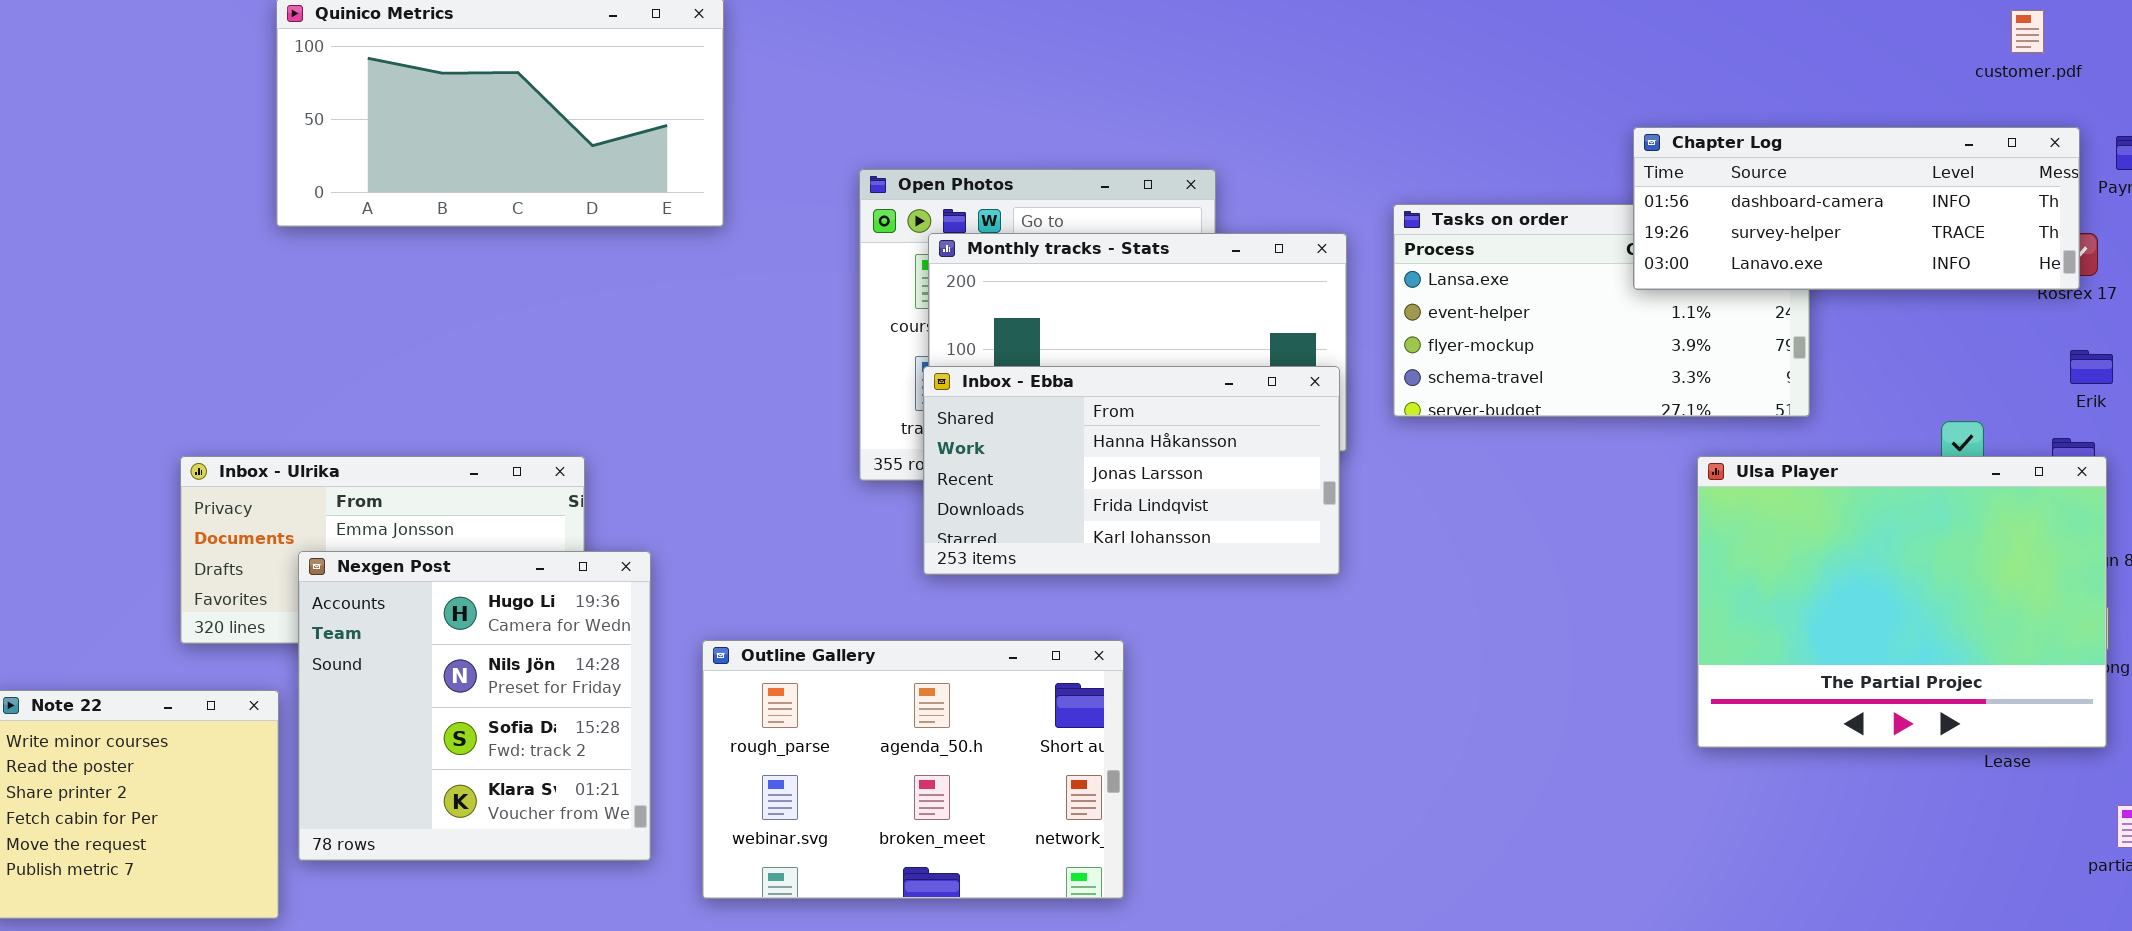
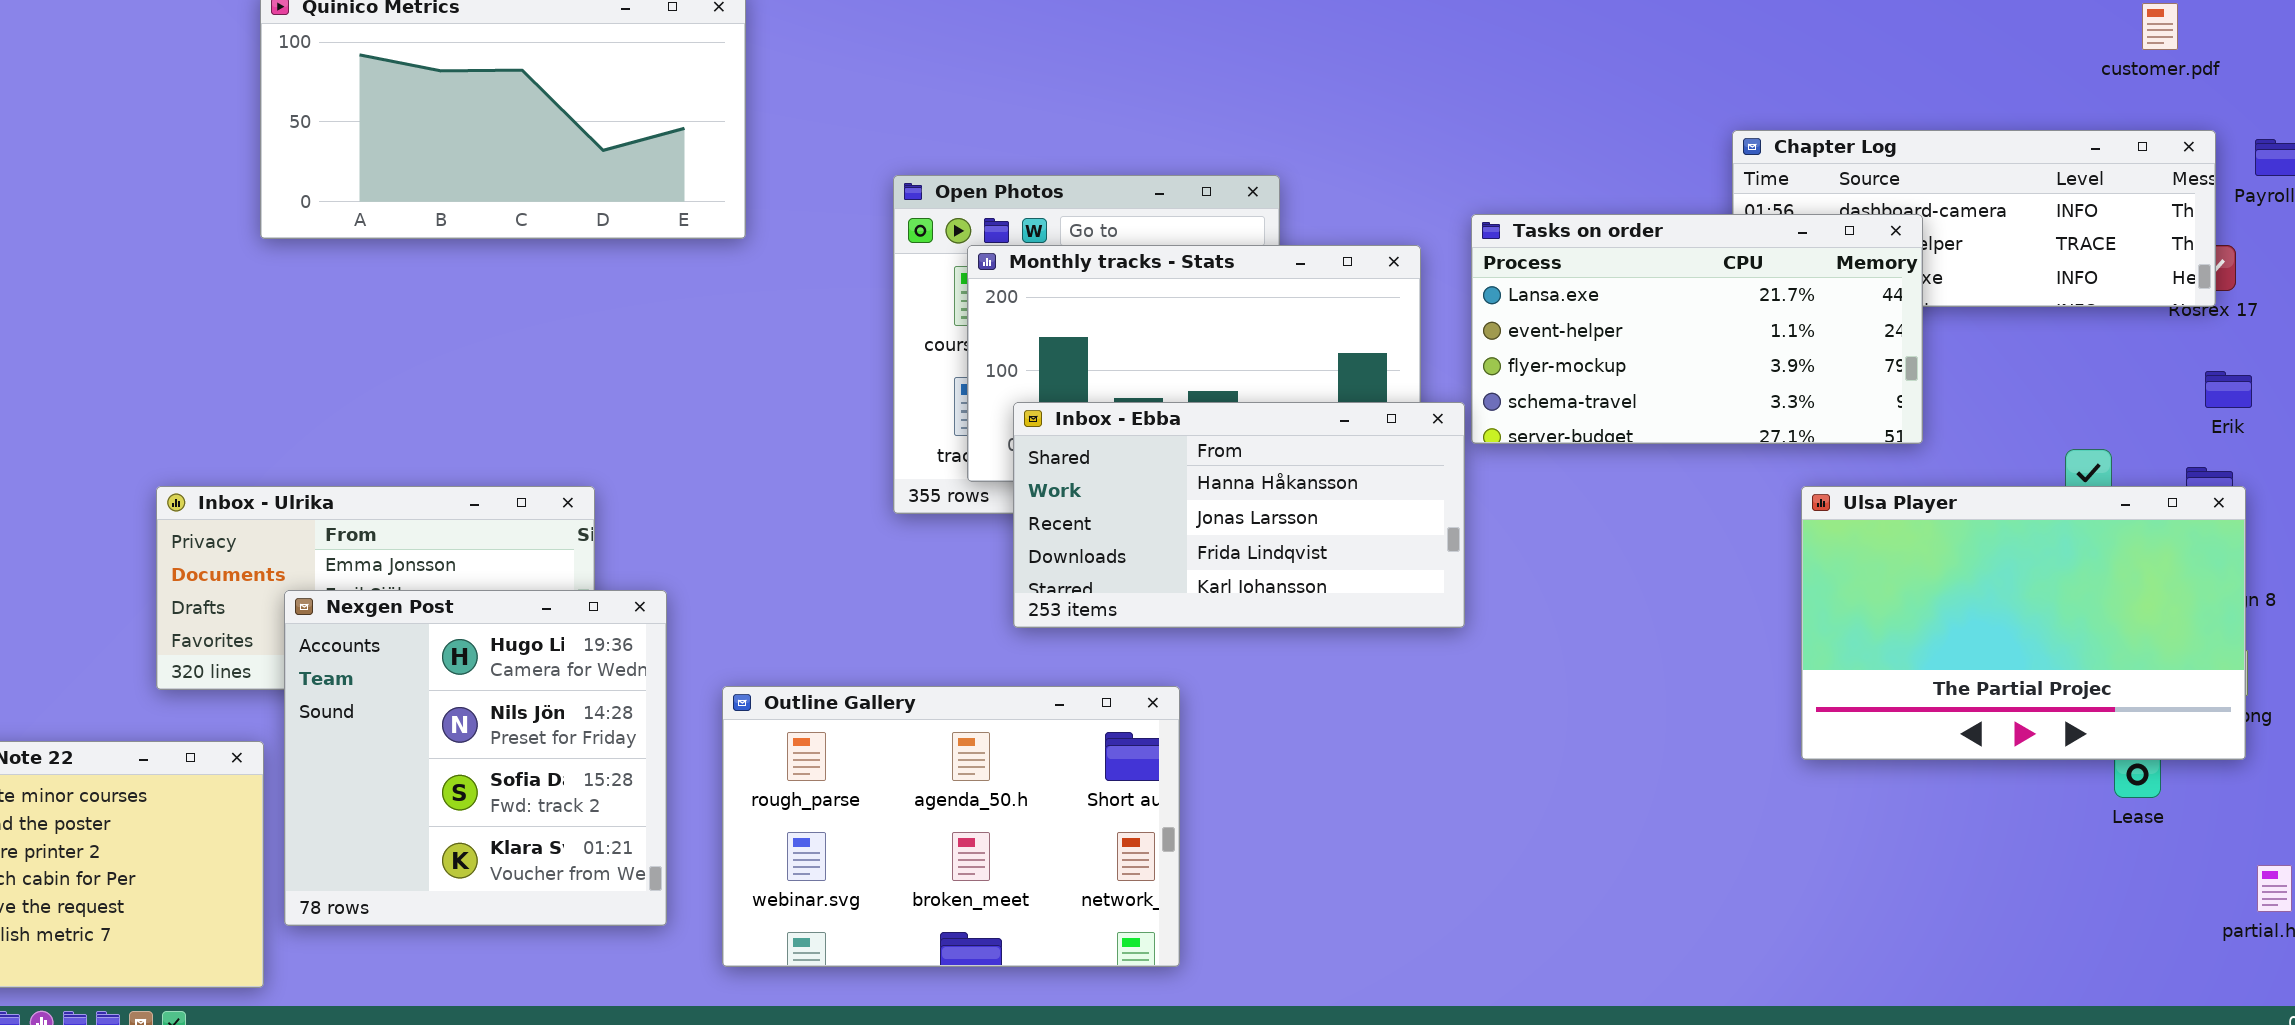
Tasks on order: [1393,204,1810,417] -> [1471,214,1923,444], raised
Inbox - Ebba: [923,366,1340,575] -> [1013,402,1465,628], moved
Ulsa Player: [1697,456,2107,748] -> [1801,486,2246,760], resized

